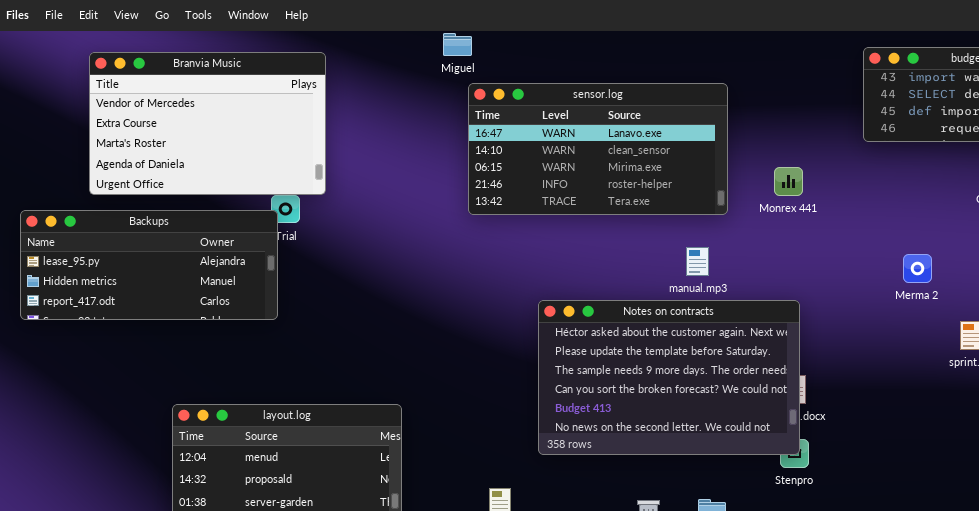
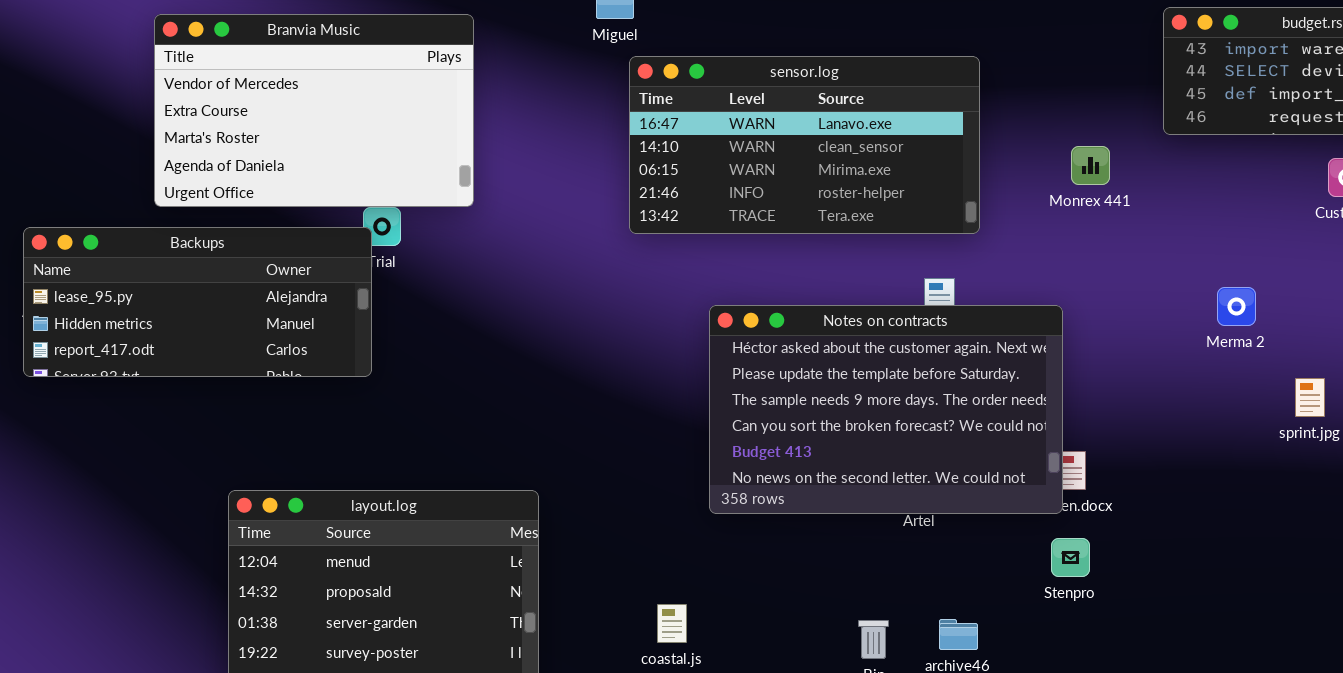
Branvia Music: [89,52,326,195] -> [154,14,474,207], moved
Monrex 441: [774,167,803,196] -> [1071,146,1110,185], moved
Notes on contracts: [538,300,800,455] -> [709,305,1063,514], moved

